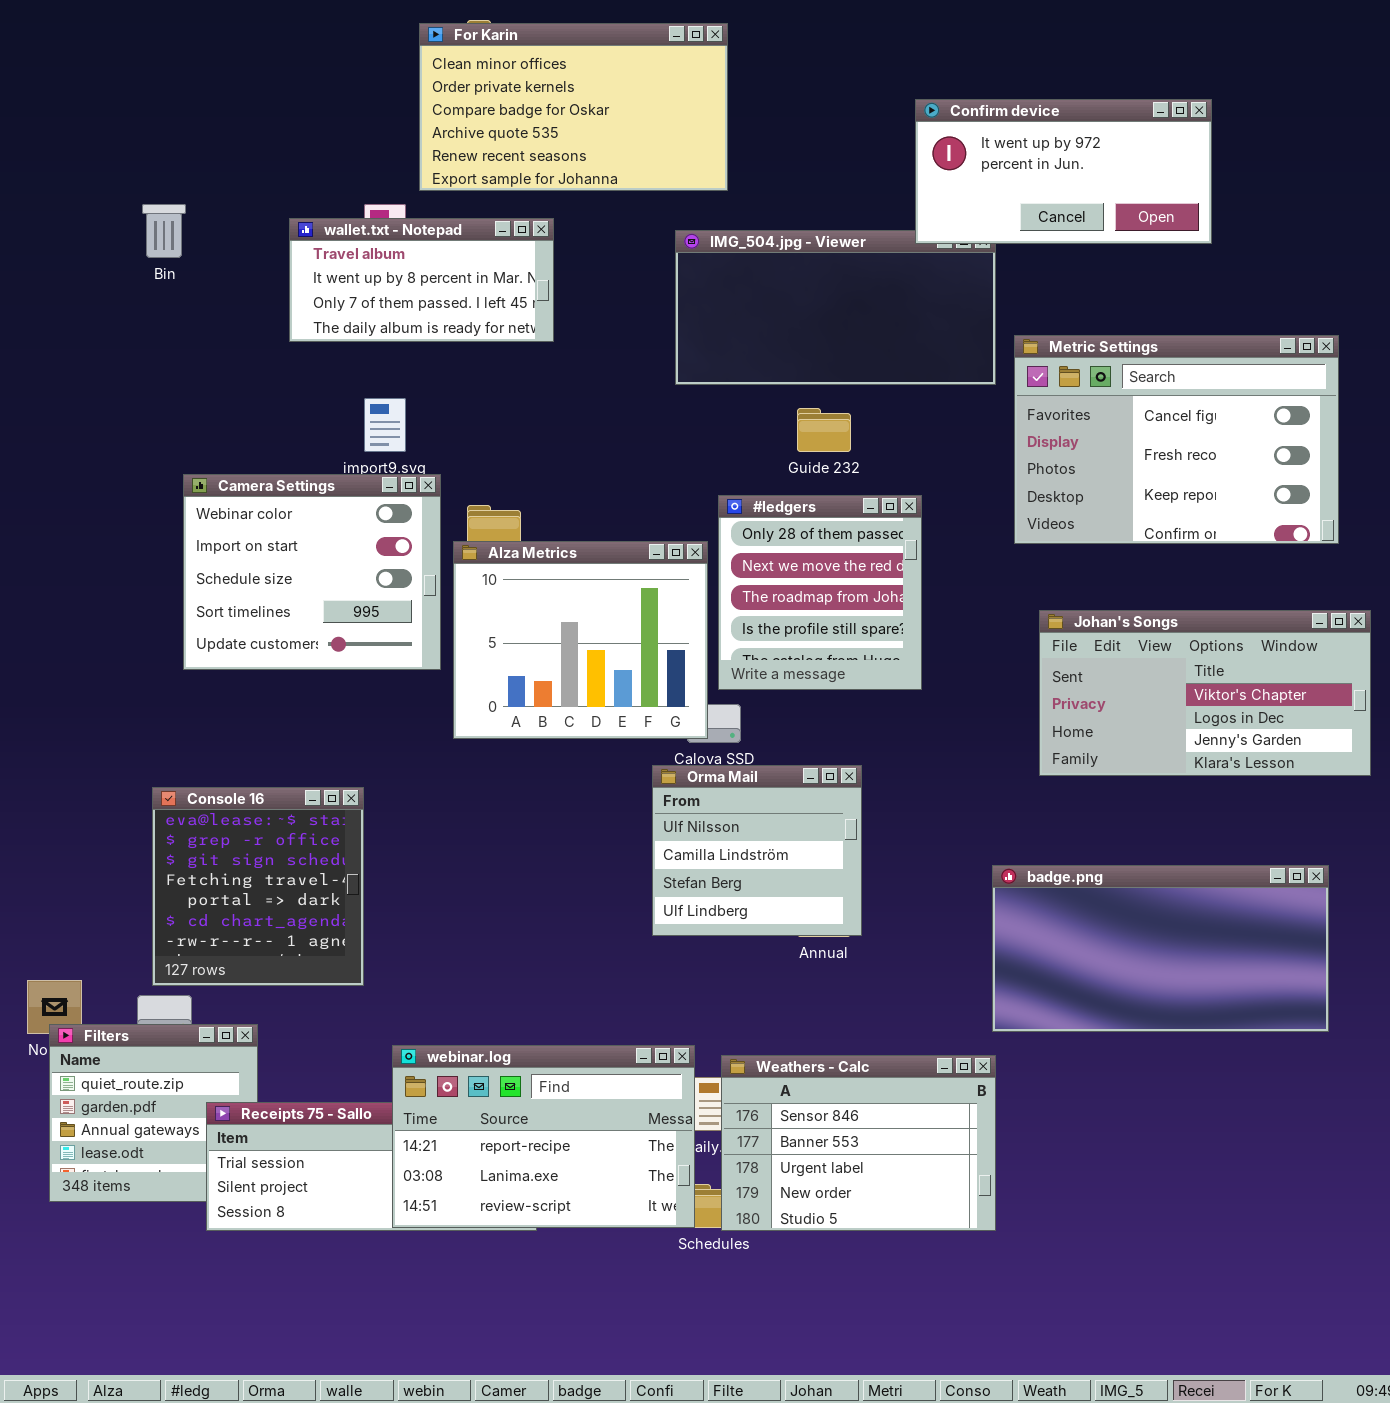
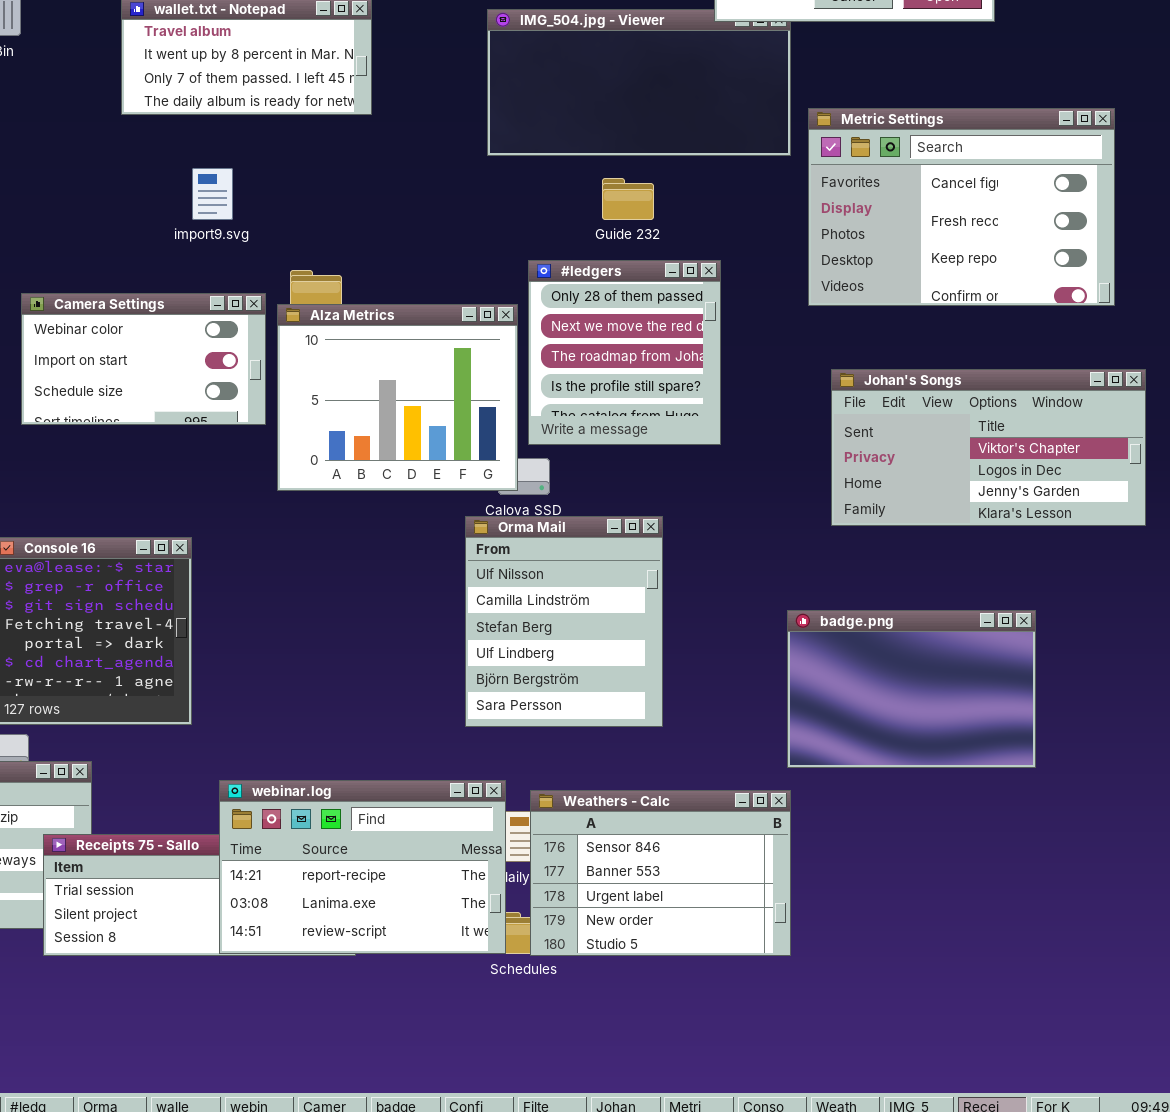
Camera Settings: [183,474,441,670] -> [21,293,266,425], resized
Orma Mail: [652,765,862,936] -> [465,516,663,727], resized
badge.png: [992,865,1329,1032] -> [787,610,1036,768], resized

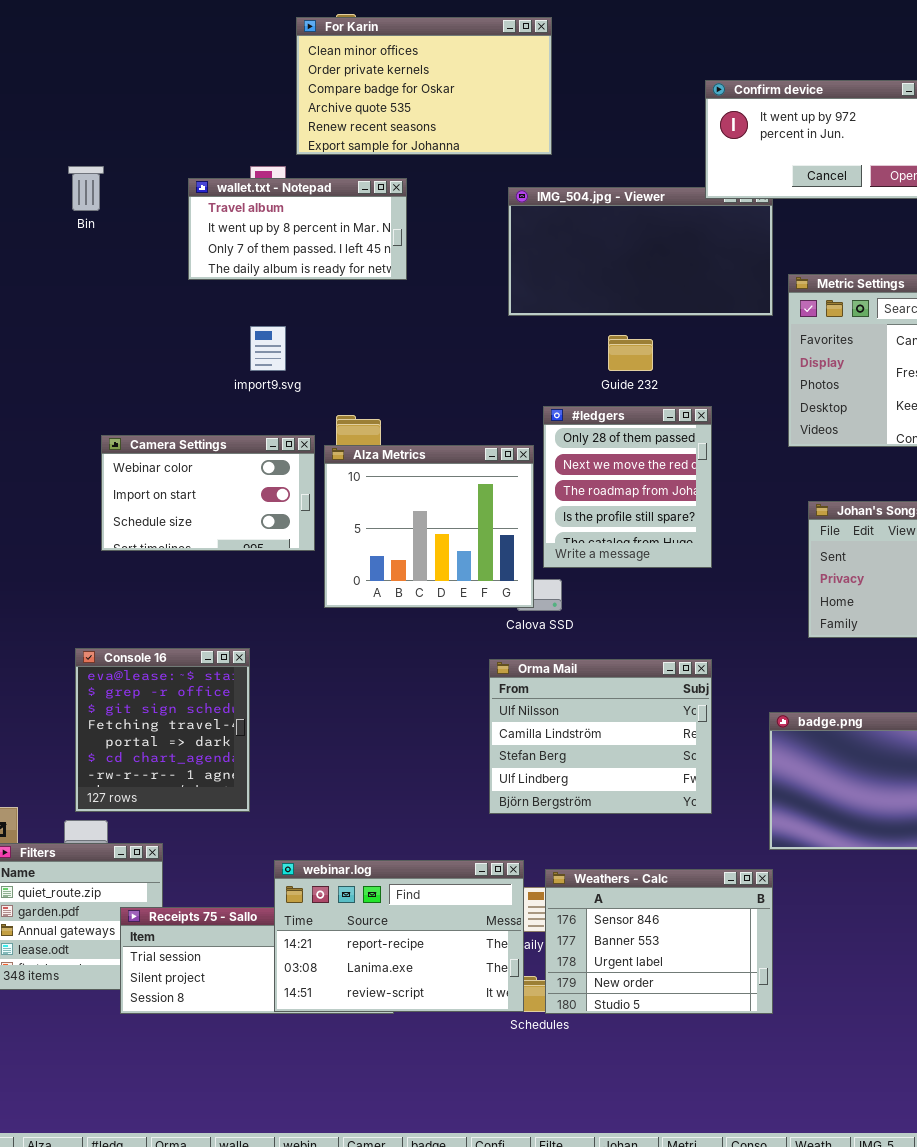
Orma Mail: [465,516,663,727] -> [489,659,712,814], resized

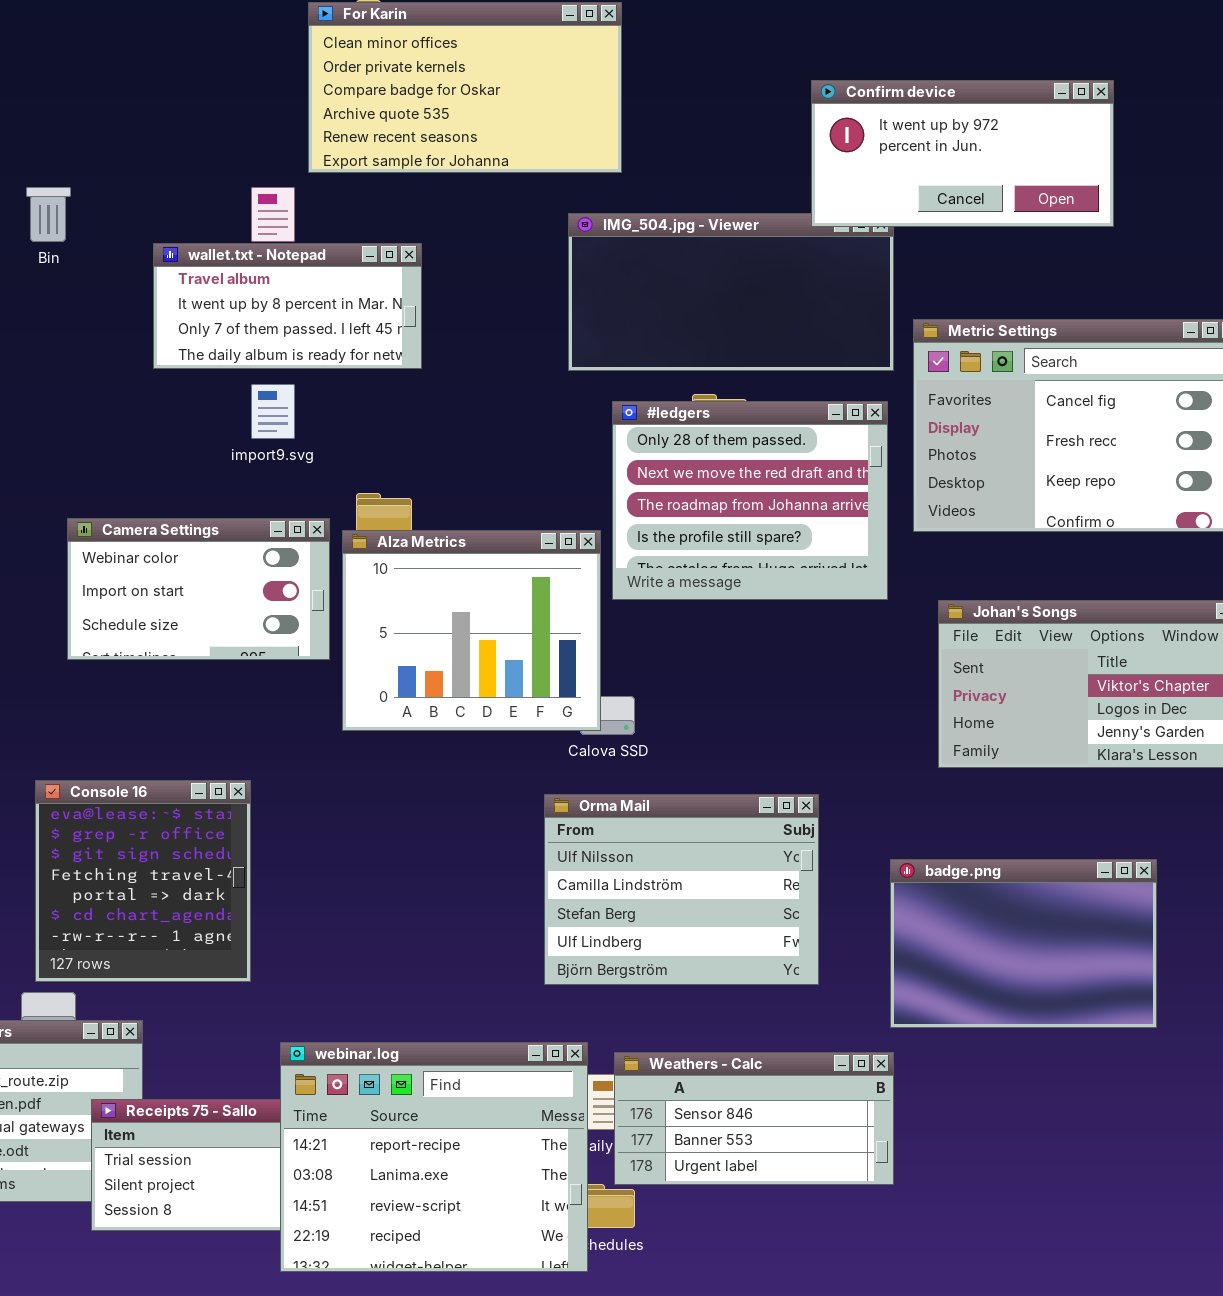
wallet.txt - Notepad: [188,178,407,280] -> [153,243,422,369], moved
#ledgers: [543,406,712,568] -> [612,401,888,600], moved, resized
webinar.log: [274,860,524,1012] -> [280,1042,588,1272], resized
Weathers - Calc: [545,869,773,1014] -> [614,1052,894,1185], resized

